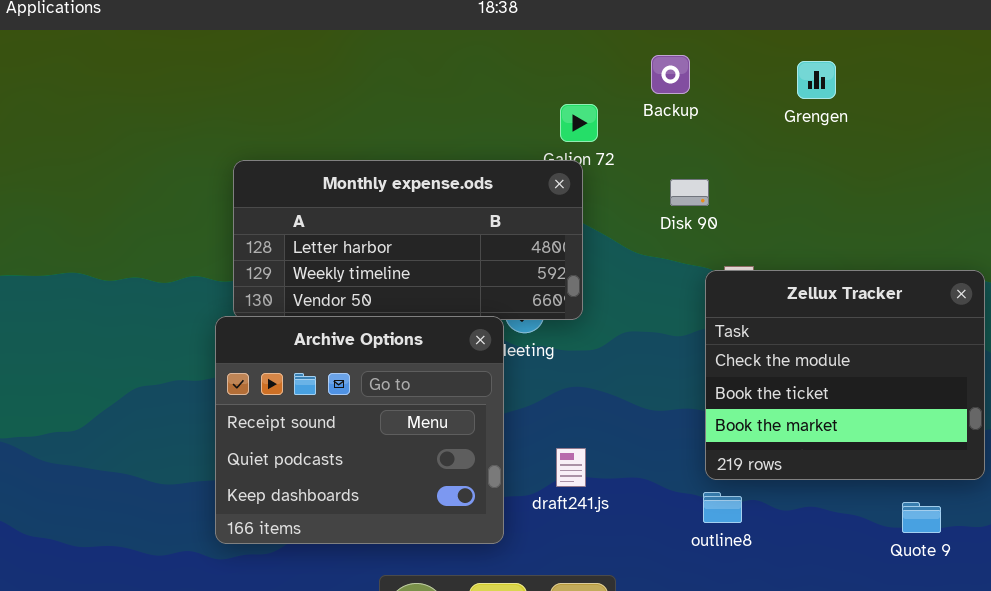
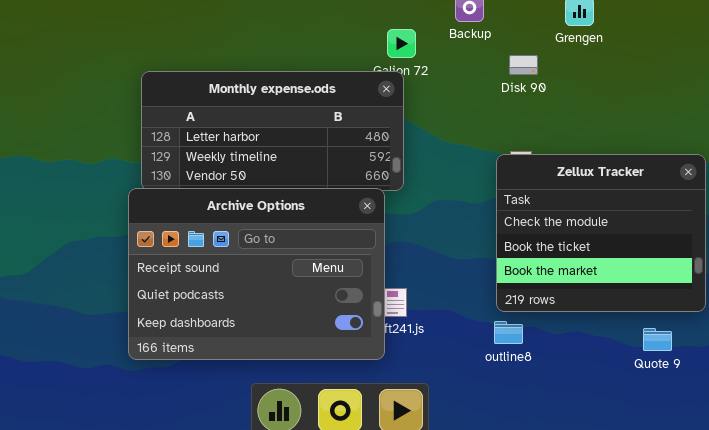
Disk 90: [670,179,709,206] -> [509,55,538,75], moved
Archive Options: [215,316,504,544] -> [128,188,385,360], resized

